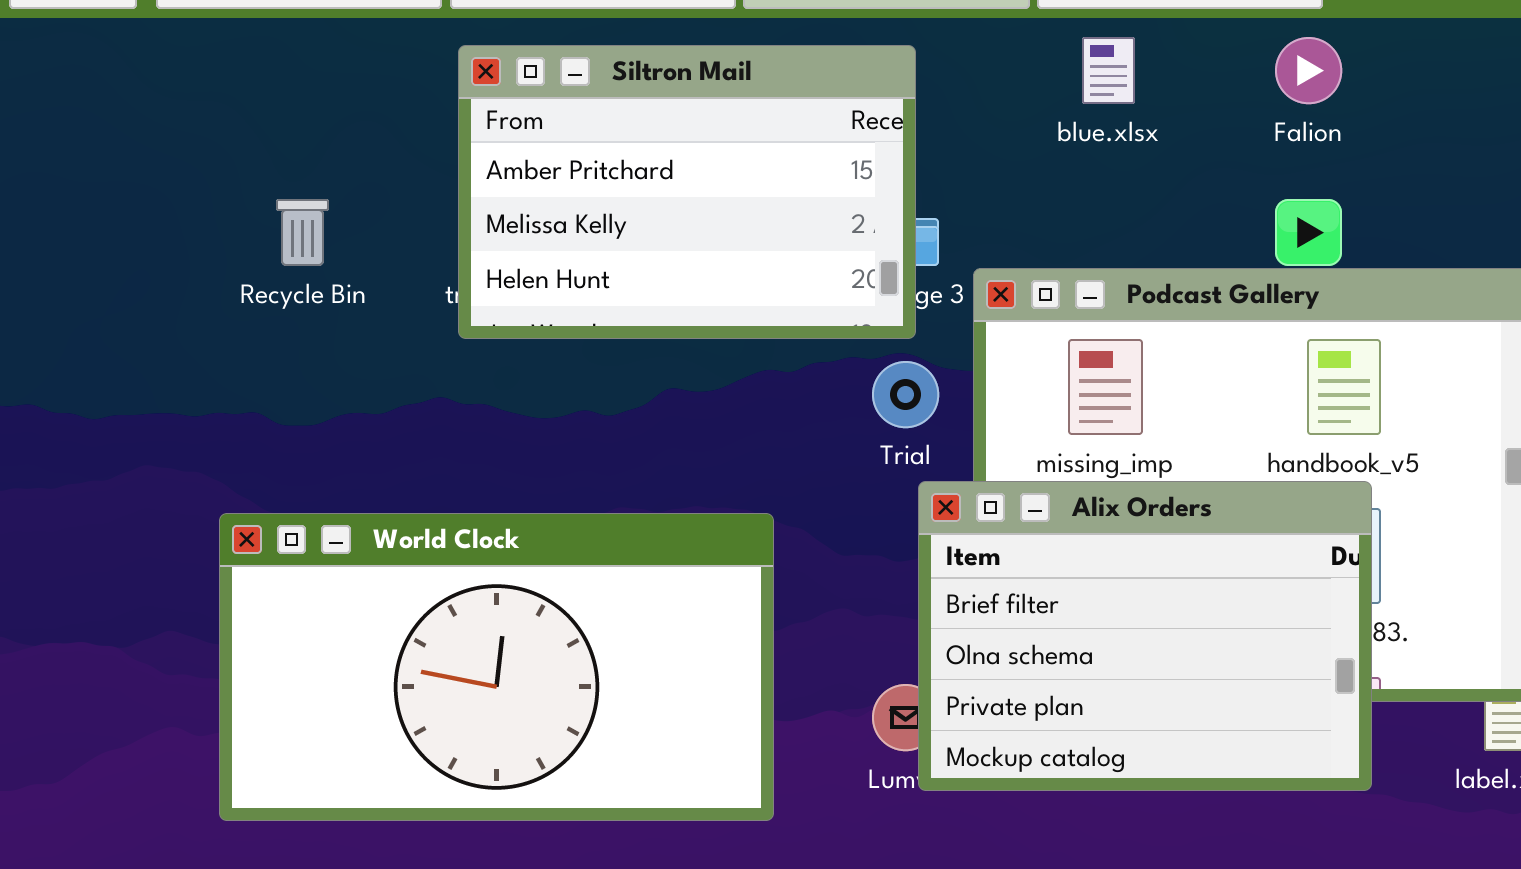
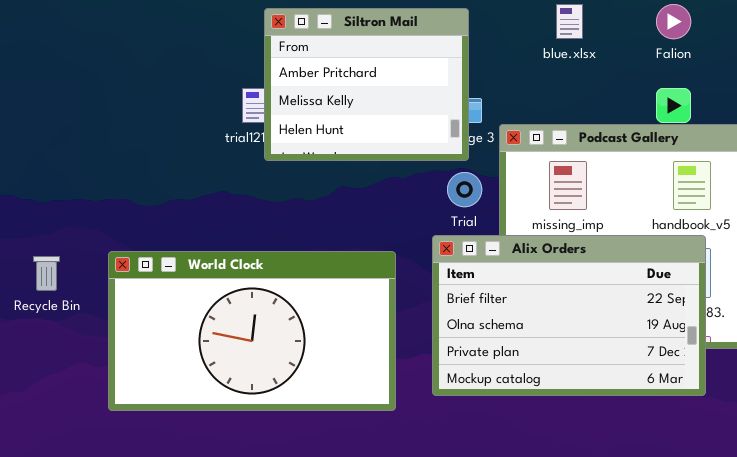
Siltron Mail: [458,45,916,339] -> [264,8,469,161], resized
Recycle Bin: [276,199,329,266] -> [33,256,60,291], moved
Alix Orders: [918,481,1372,791] -> [432,235,706,396], resized

